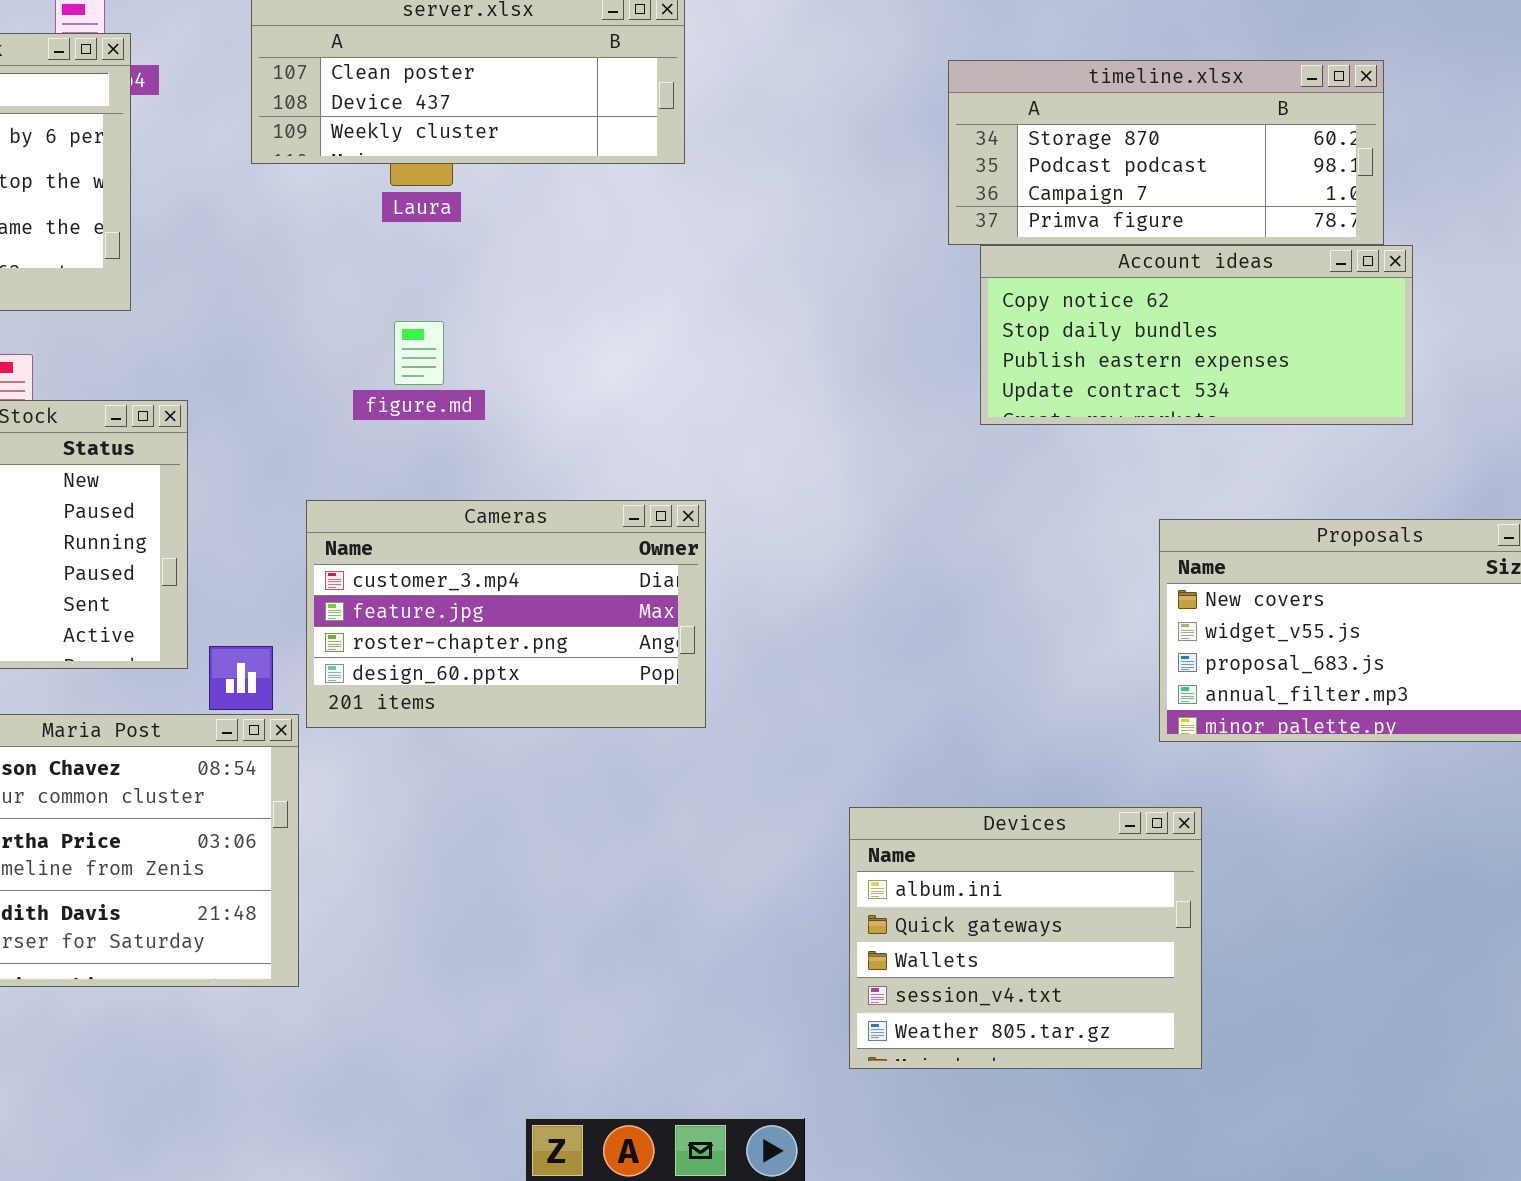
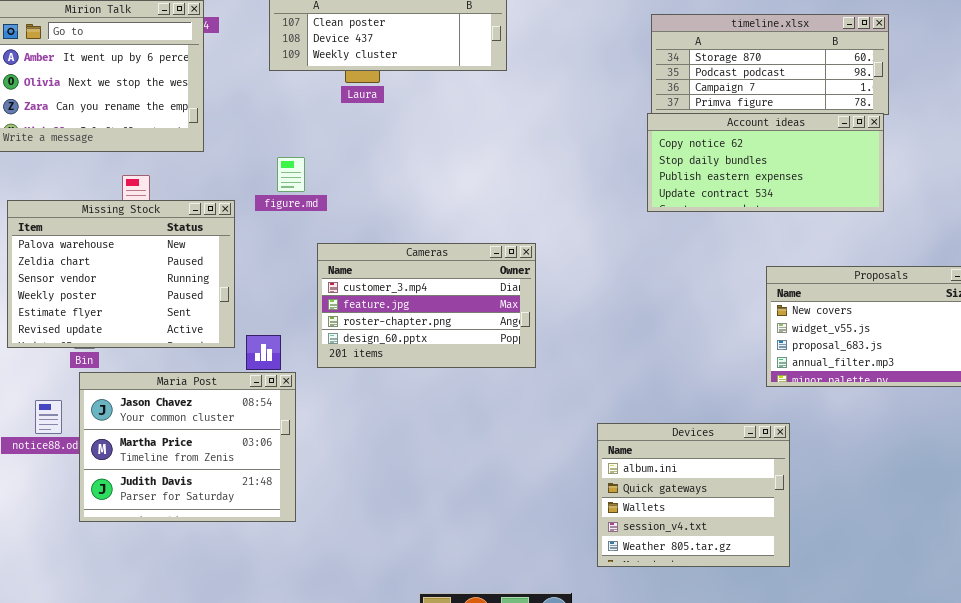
Account ideas: [980,245,1413,425] -> [647,113,884,212], moved
figure.md: [394,321,444,385] -> [277,157,305,192], moved
Cameras: [306,500,706,728] -> [317,243,536,368], moved

